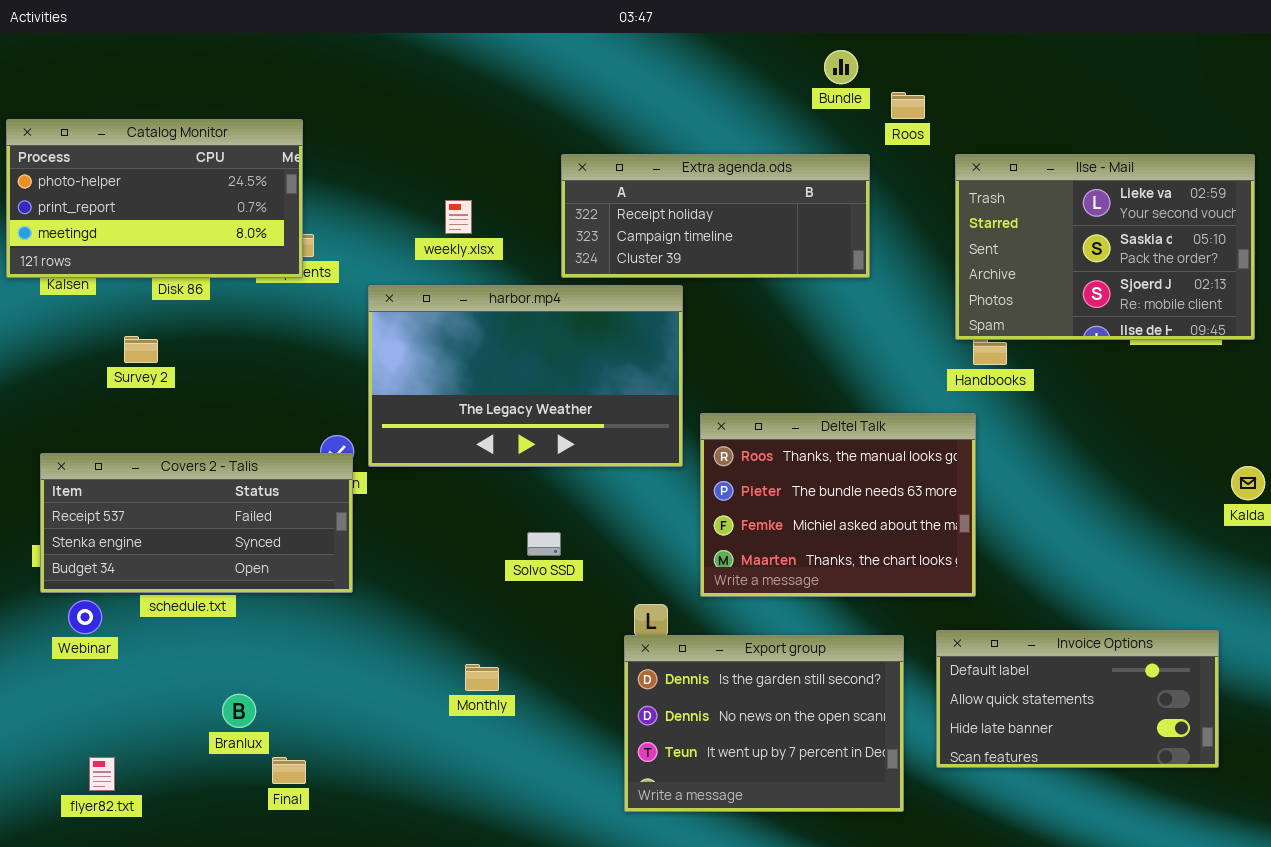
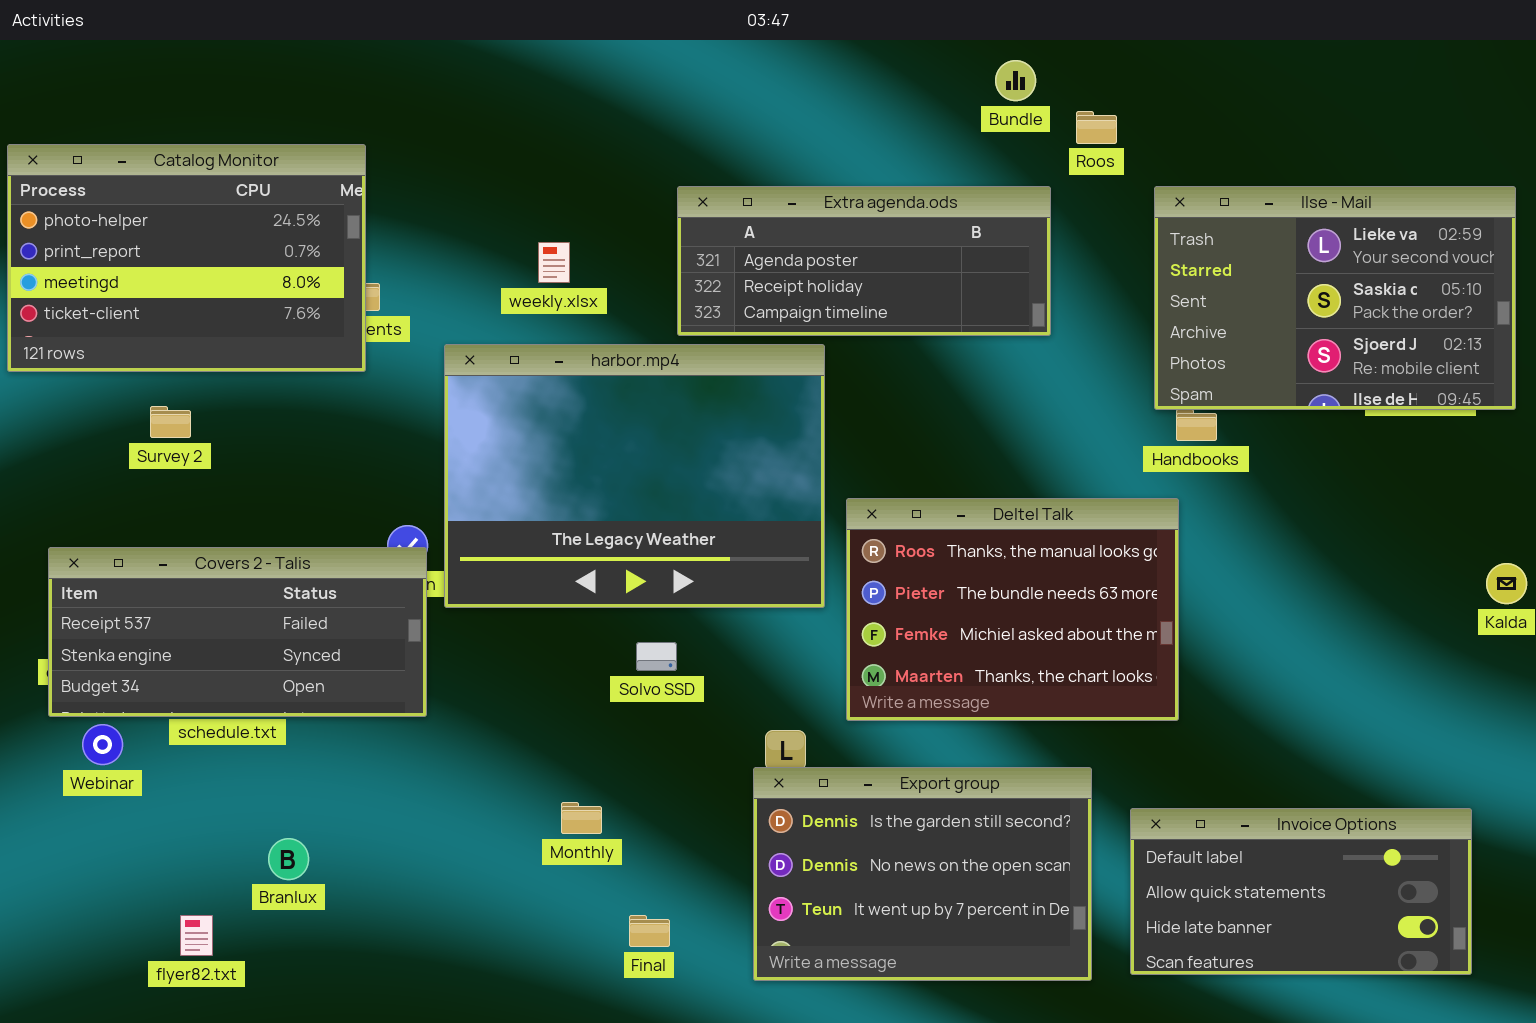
Catalog Monitor: [6,119,303,278] -> [7,144,366,372], resized
Extra agenda.ods: [561,154,870,278] -> [677,186,1051,336], scrolled up 1 row
harbor.mp4: [368,285,683,467] -> [444,344,825,608], resized
Invoice Options: [936,630,1219,768] -> [1130,808,1472,975], moved
flyer82.txt: [89,757,115,791] -> [180,915,213,956], moved
Final: [272,757,306,784] -> [629,915,670,947], moved

